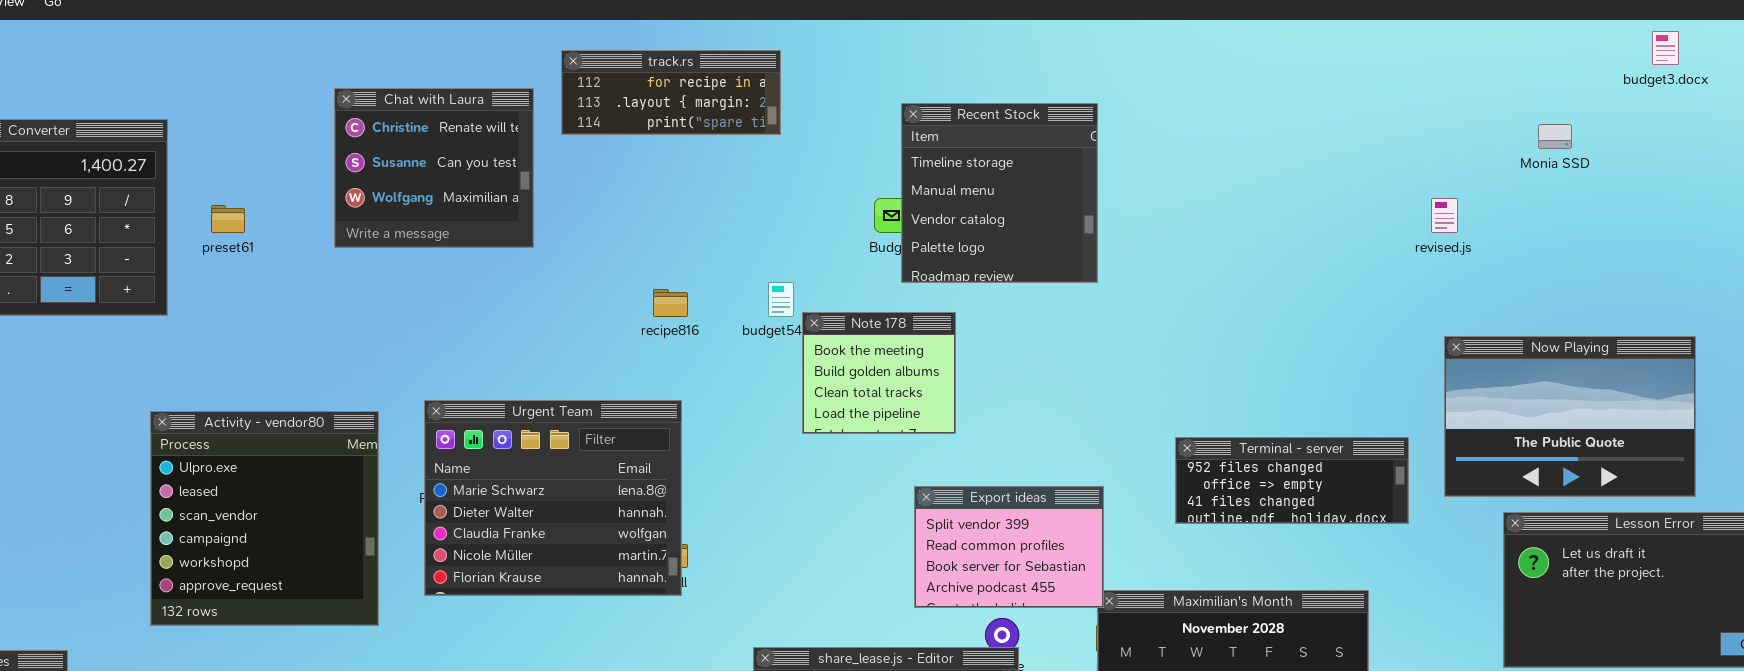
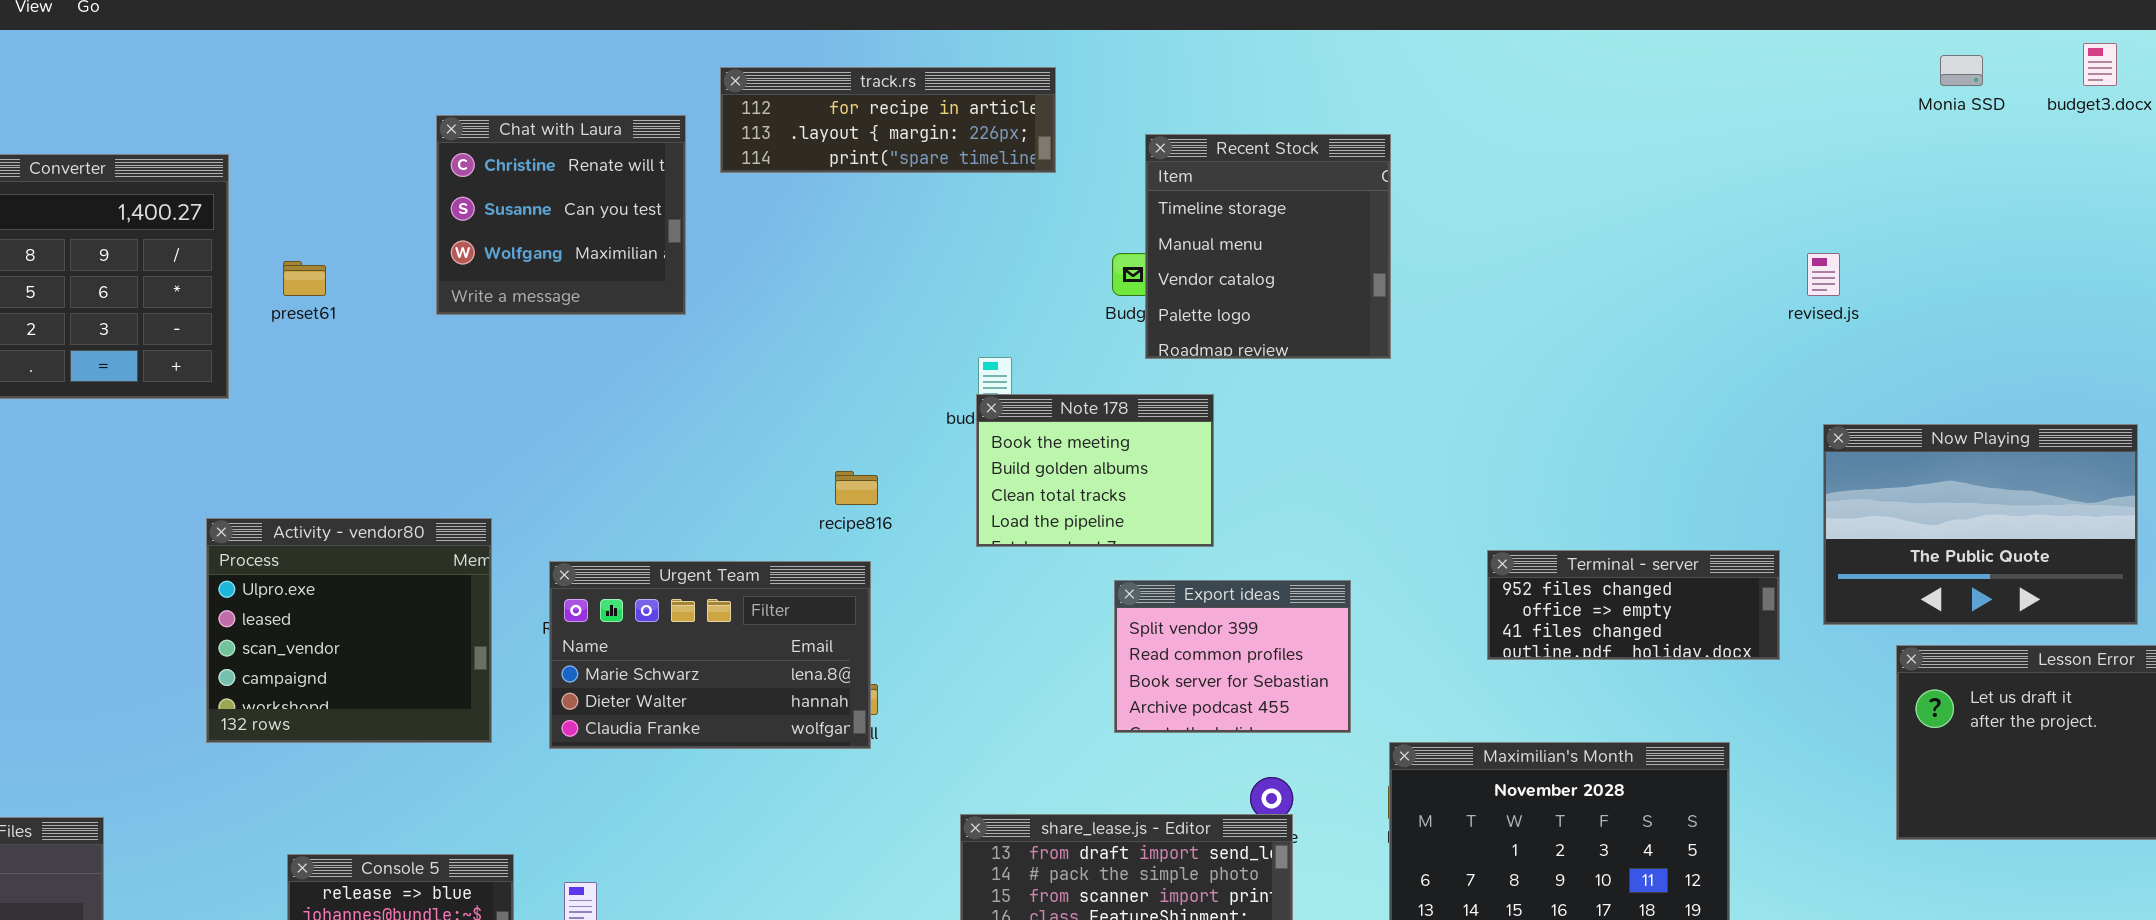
track.rs: [561,50,781,135] -> [720,67,1056,173], resized
Monia SSD: [1538,124,1572,149] -> [1940,55,1983,86], moved
recipe816: [653,289,688,317] -> [835,471,878,505], moved
Note 178: [802,312,956,434] -> [976,394,1214,547], resized
Urgent Team: [424,400,682,596] -> [549,561,871,749], resized
Activity - vendor80: [150,411,379,626] -> [206,518,492,743], resized
Export ideas: [914,486,1104,608] -> [1114,580,1351,733], moved

